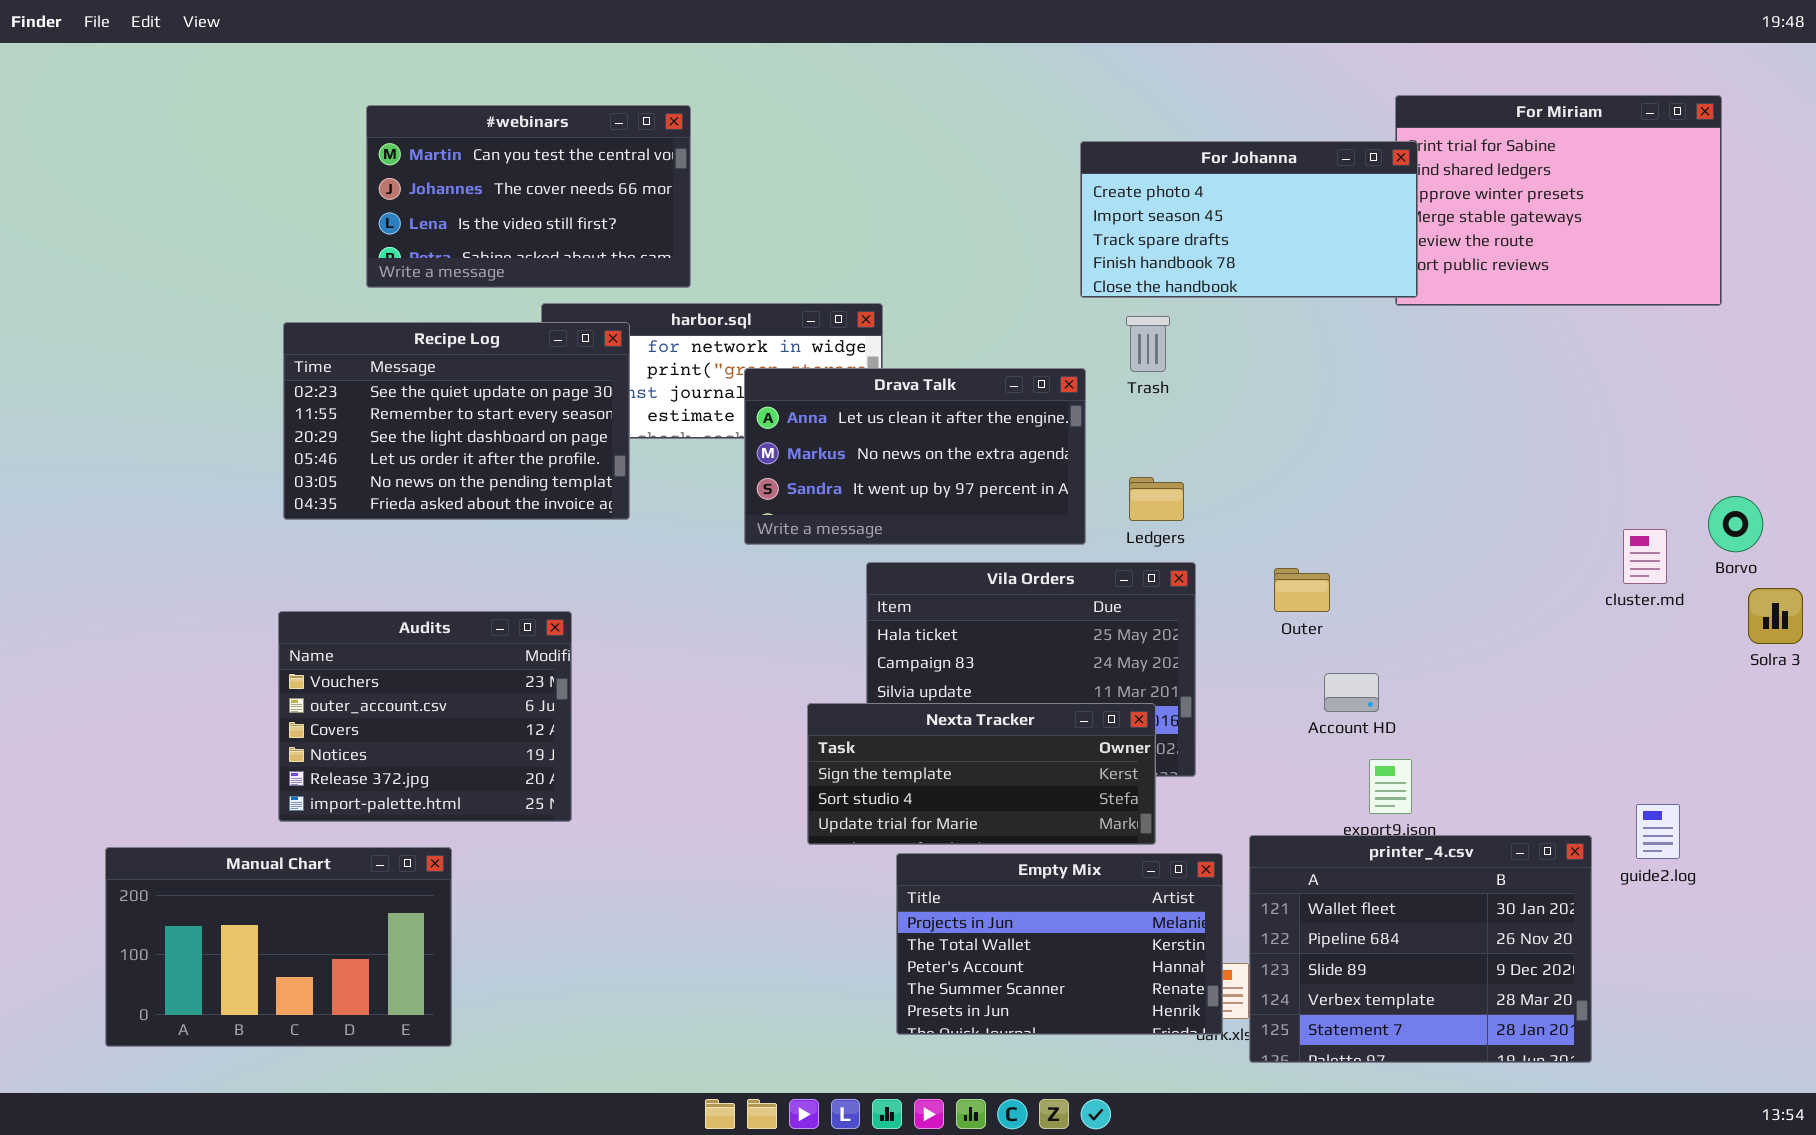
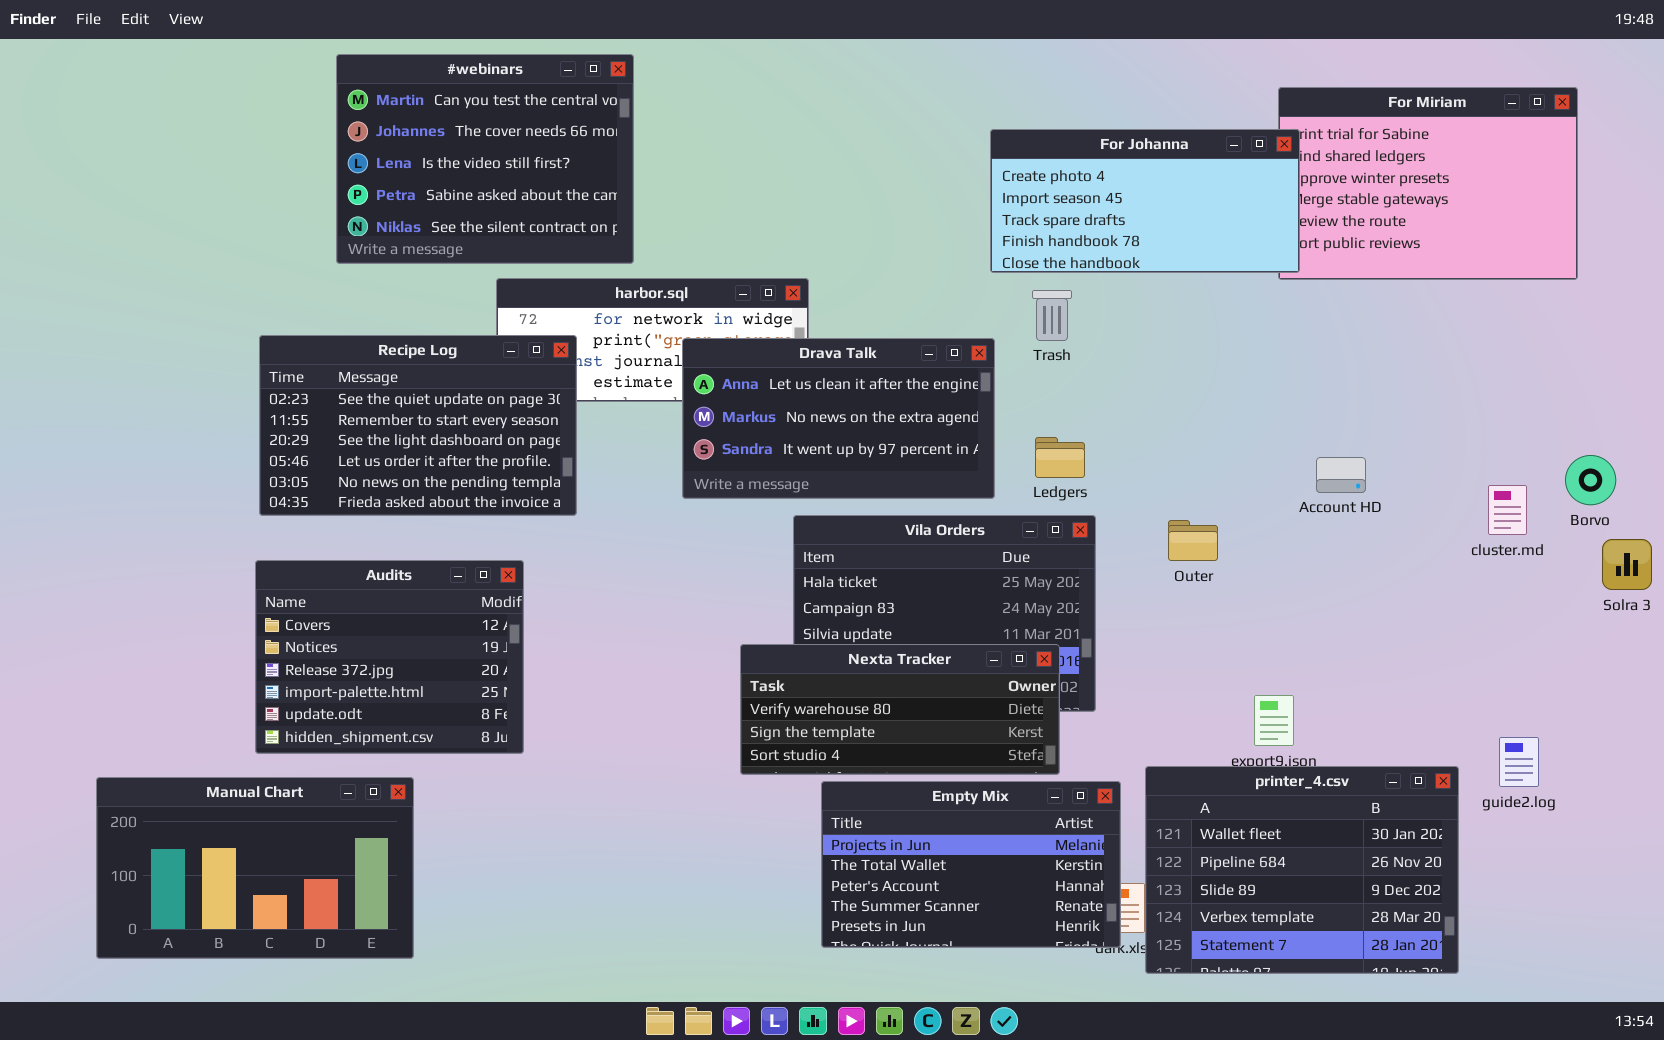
#webinars: [366,105,691,288] -> [336,54,634,264], resized
Recipe Log: [283,322,630,520] -> [259,335,577,516], moved
Audits: [278,611,572,822] -> [255,560,524,754], scrolled down 2 rows
Account HD: [1324,673,1379,712] -> [1316,457,1366,493], moved
Nexta Tracker: [807,703,1156,845] -> [740,644,1060,775], scrolled up 1 row

